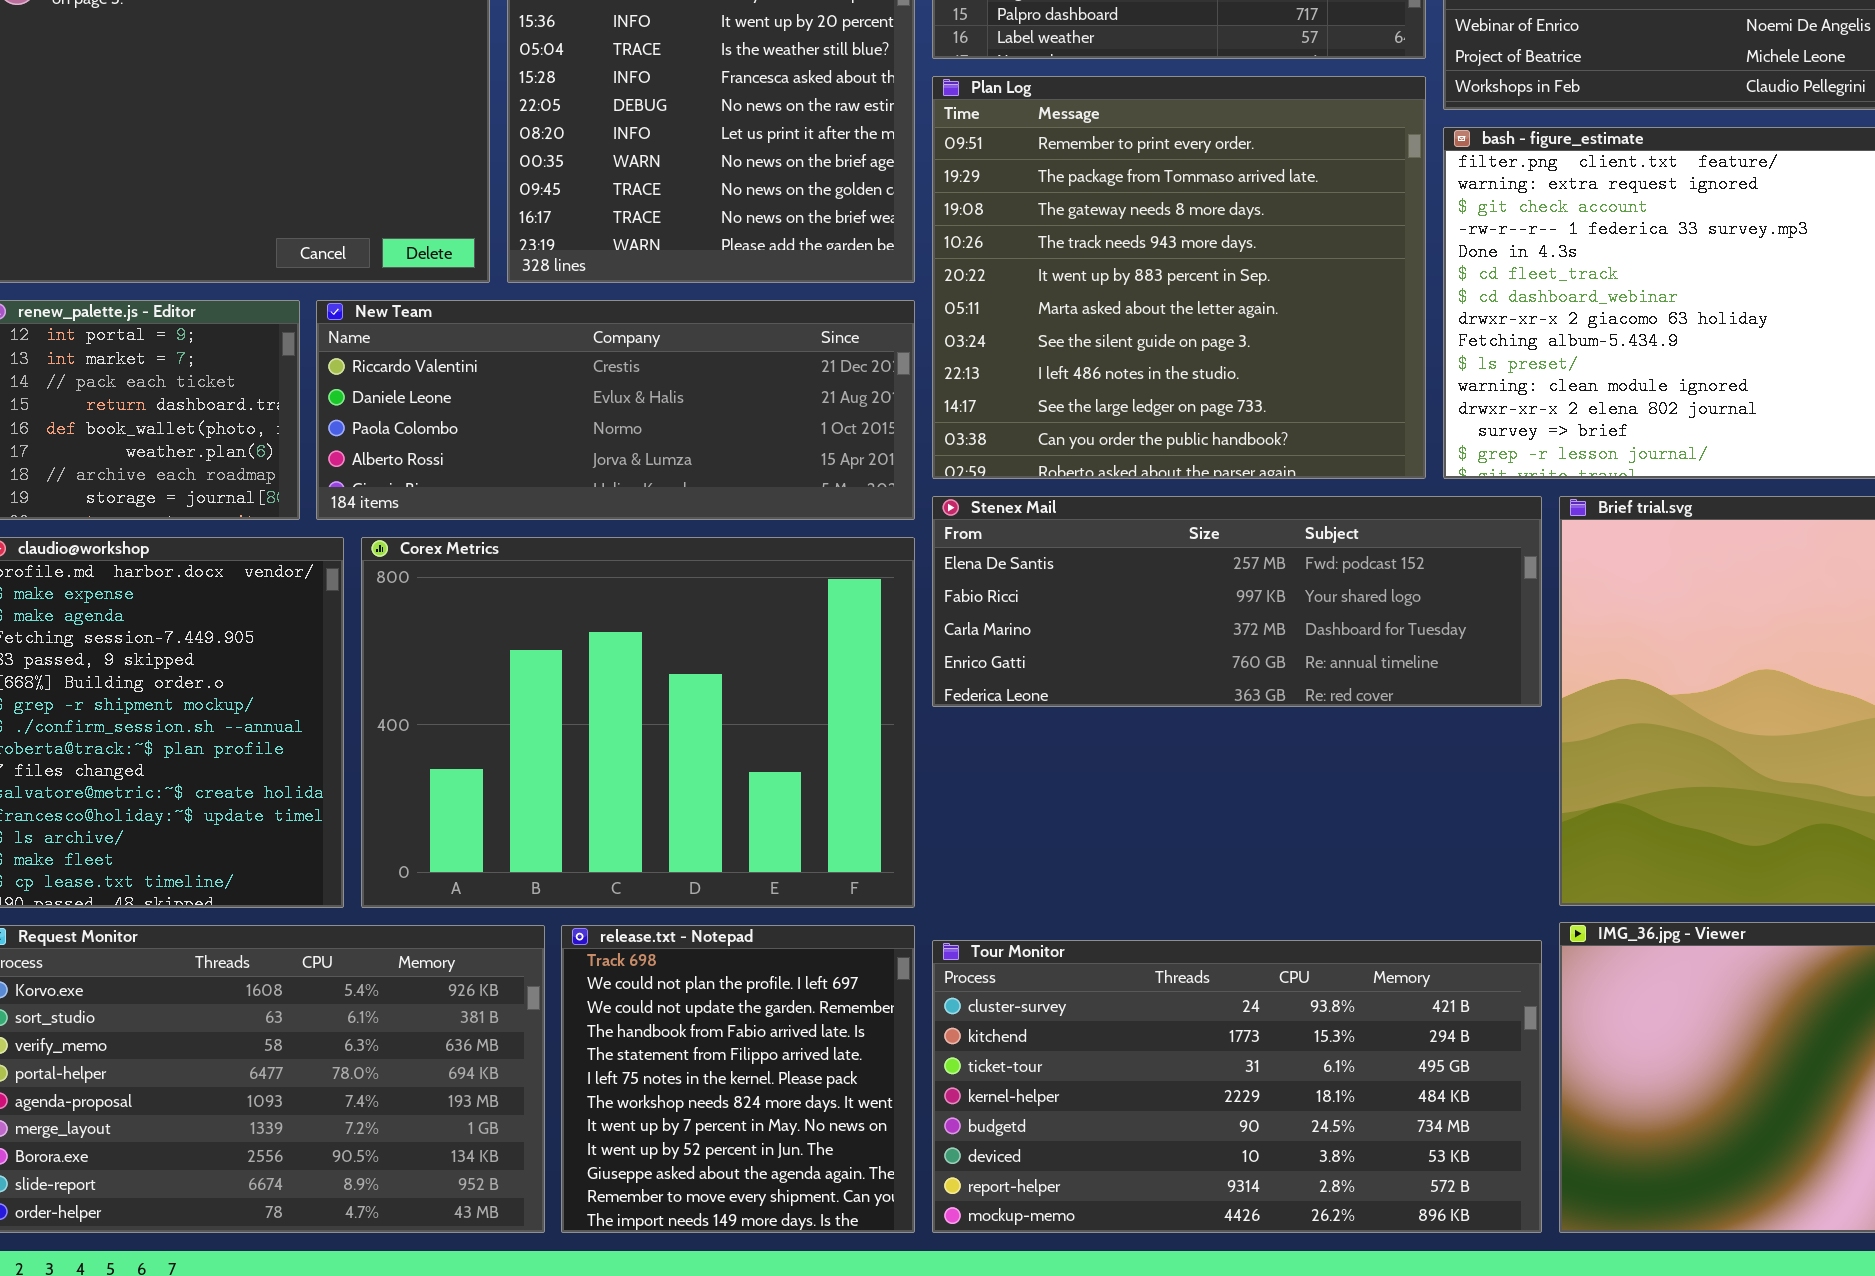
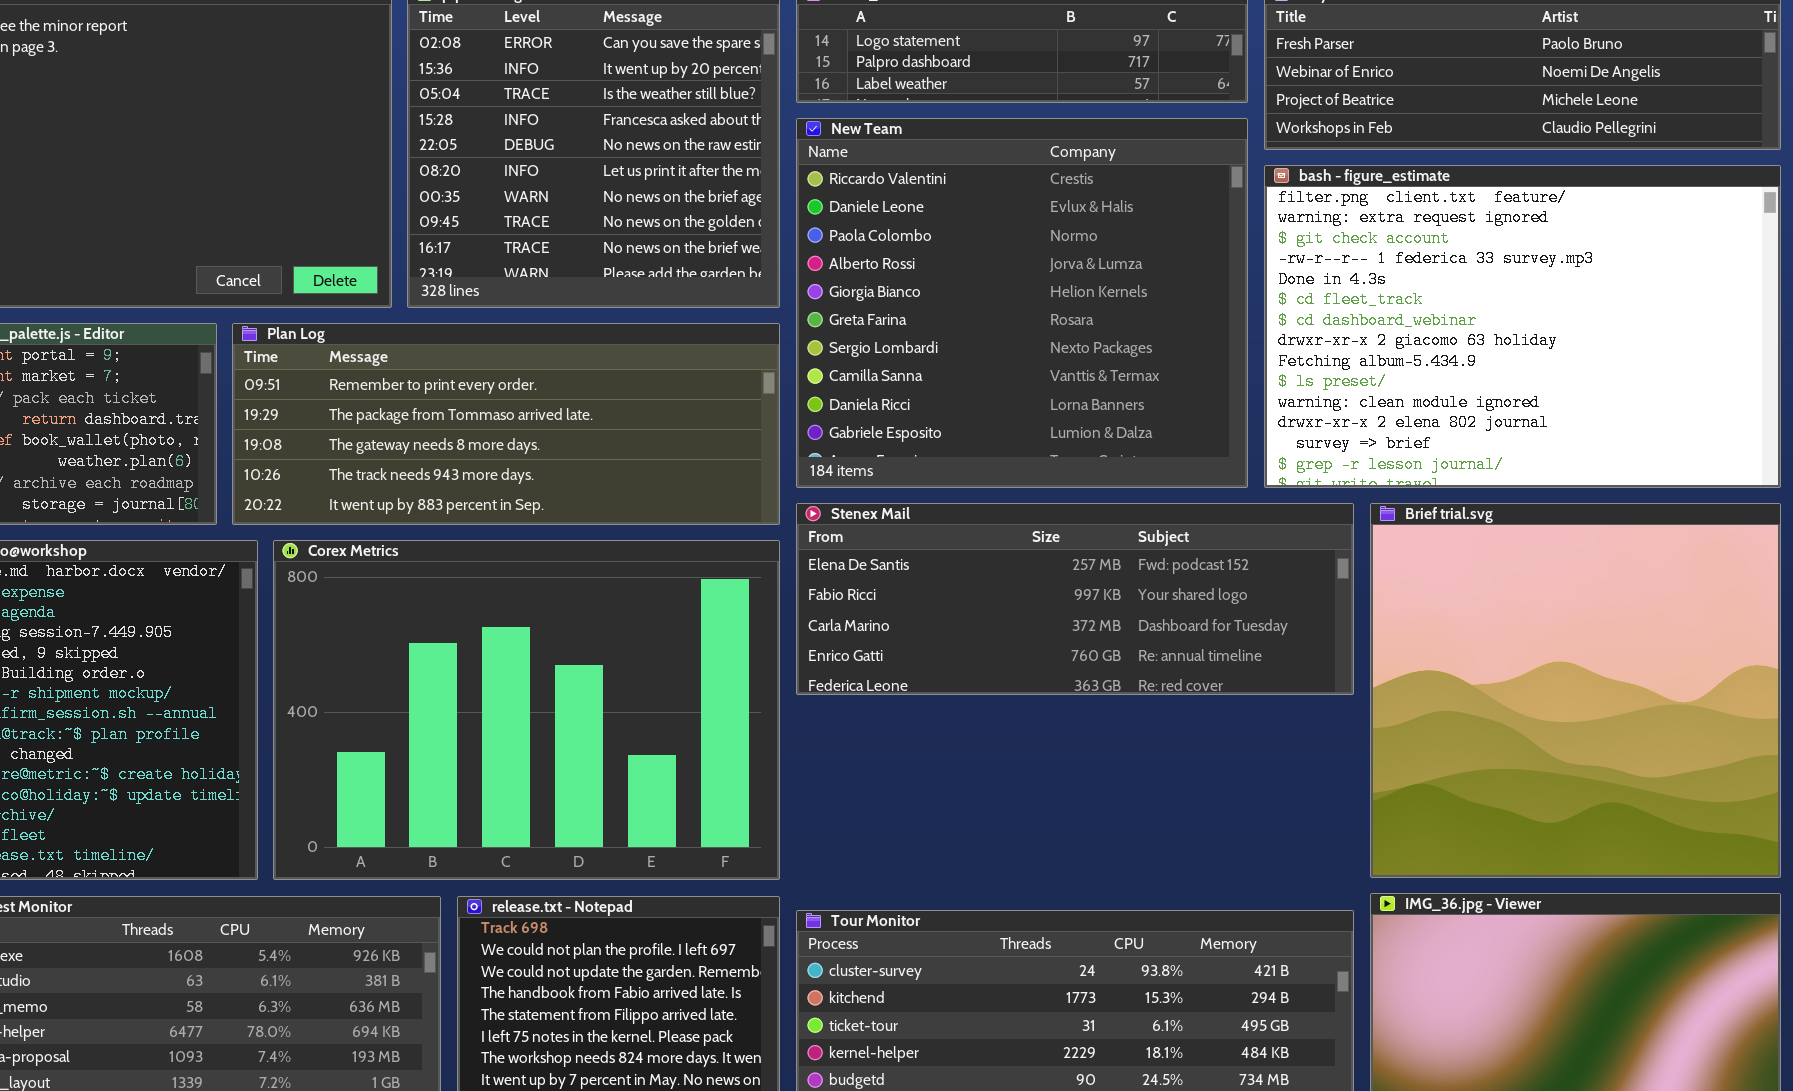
Plan Log: [932,76,1426,479] -> [232,323,780,525], moved, resized
New Team: [316,300,915,520] -> [796,118,1248,488], moved, resized

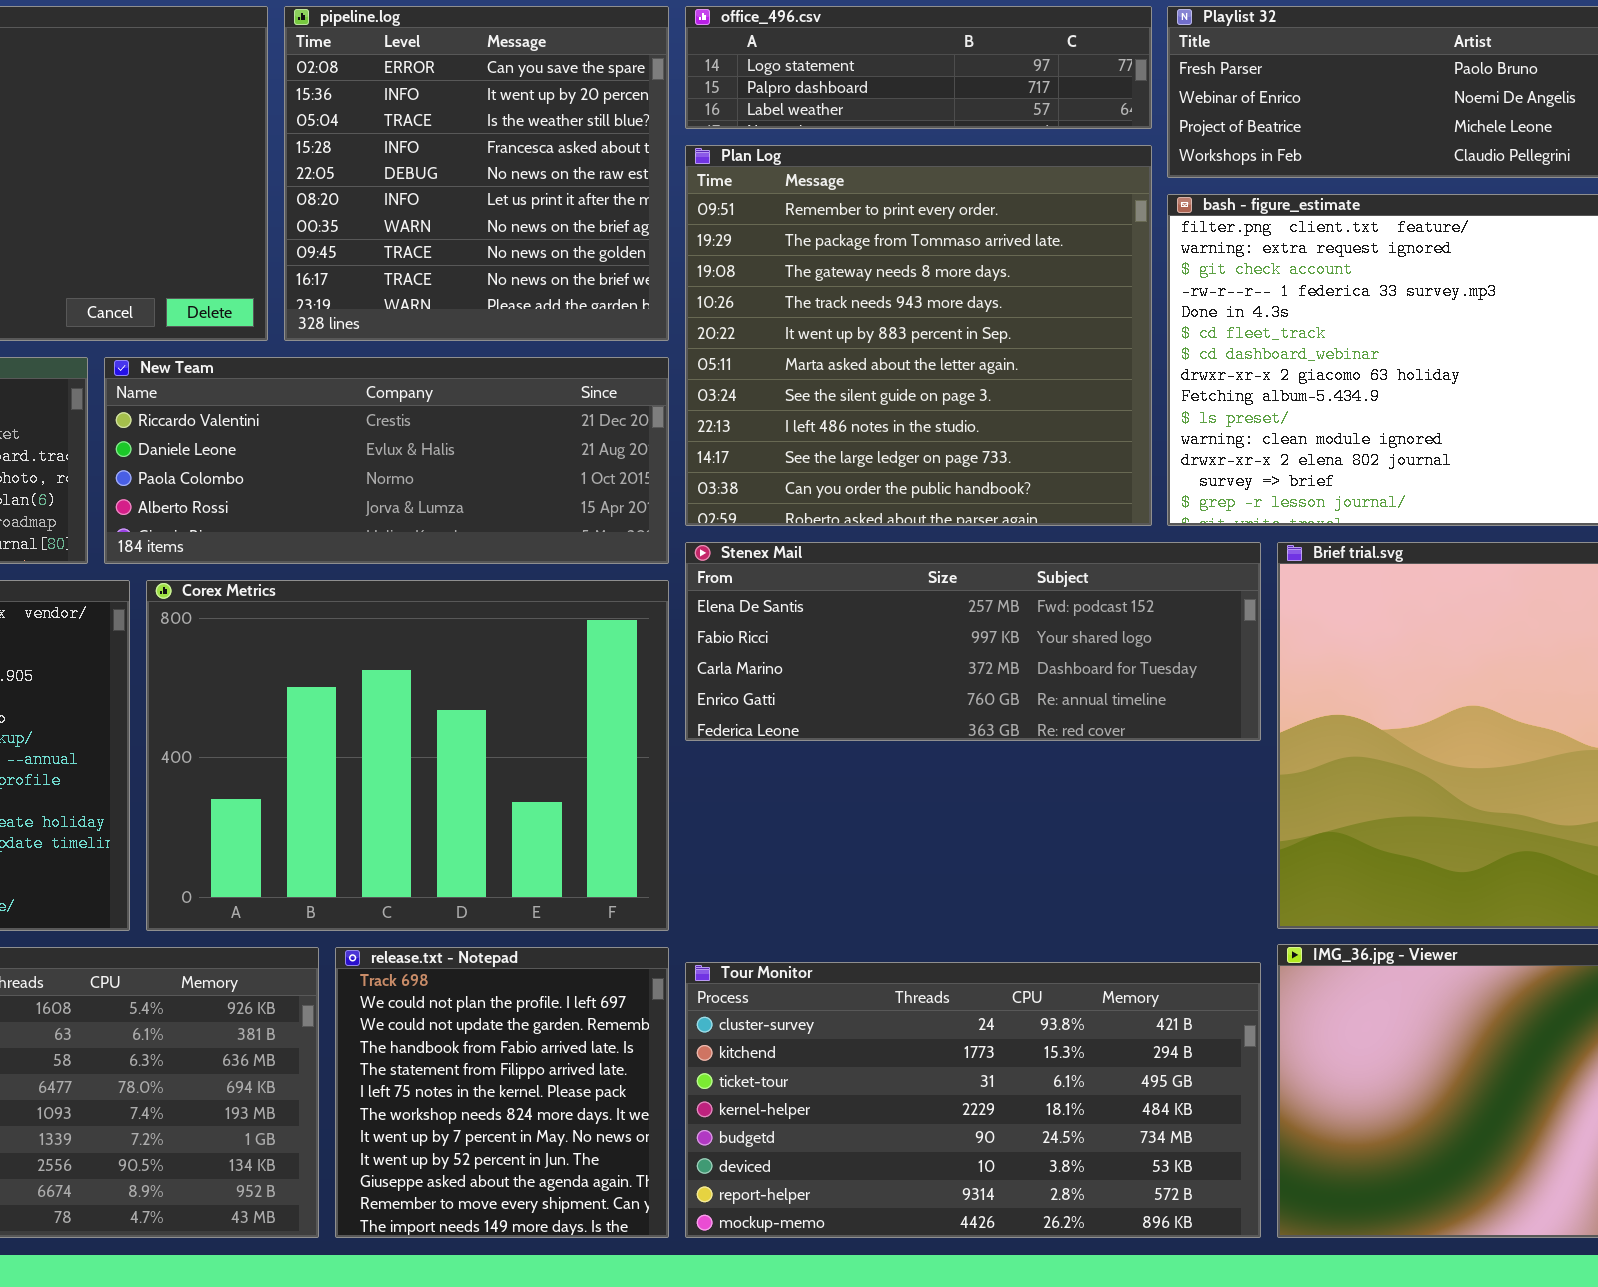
New Team: [796,118,1248,488] -> [104,357,669,564], moved, resized
Plan Log: [232,323,780,525] -> [685,145,1152,526], moved, resized

